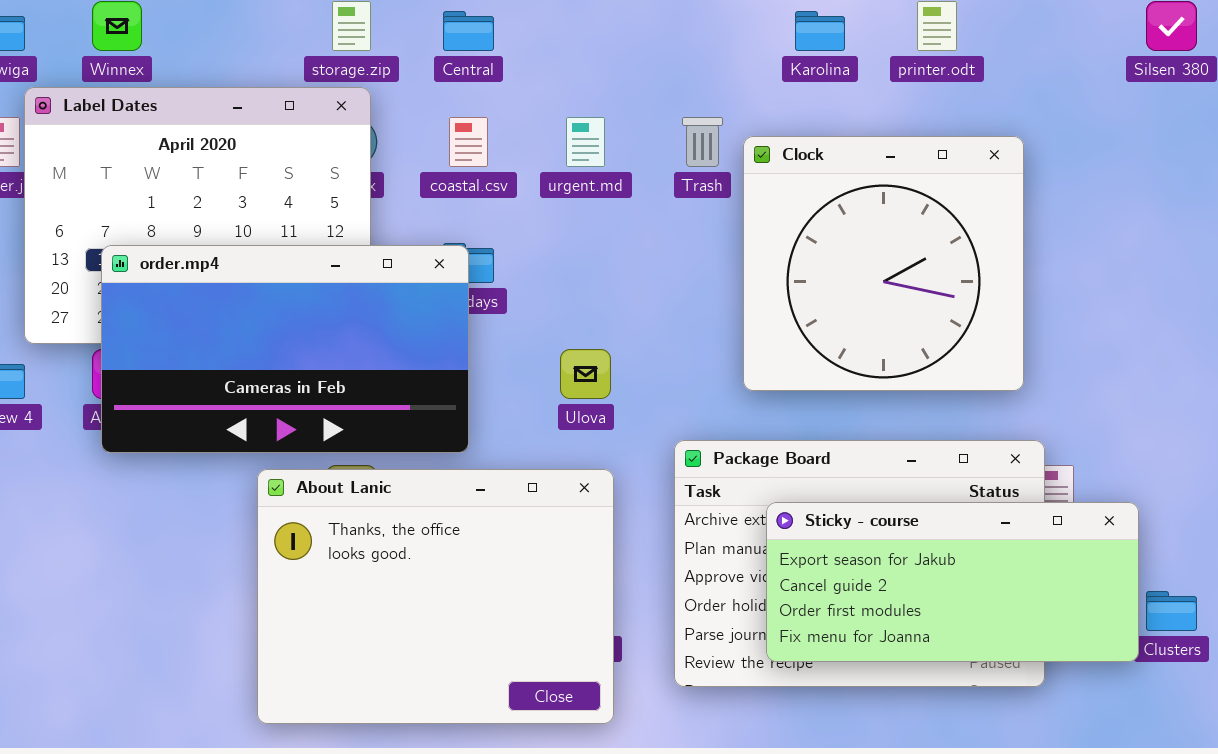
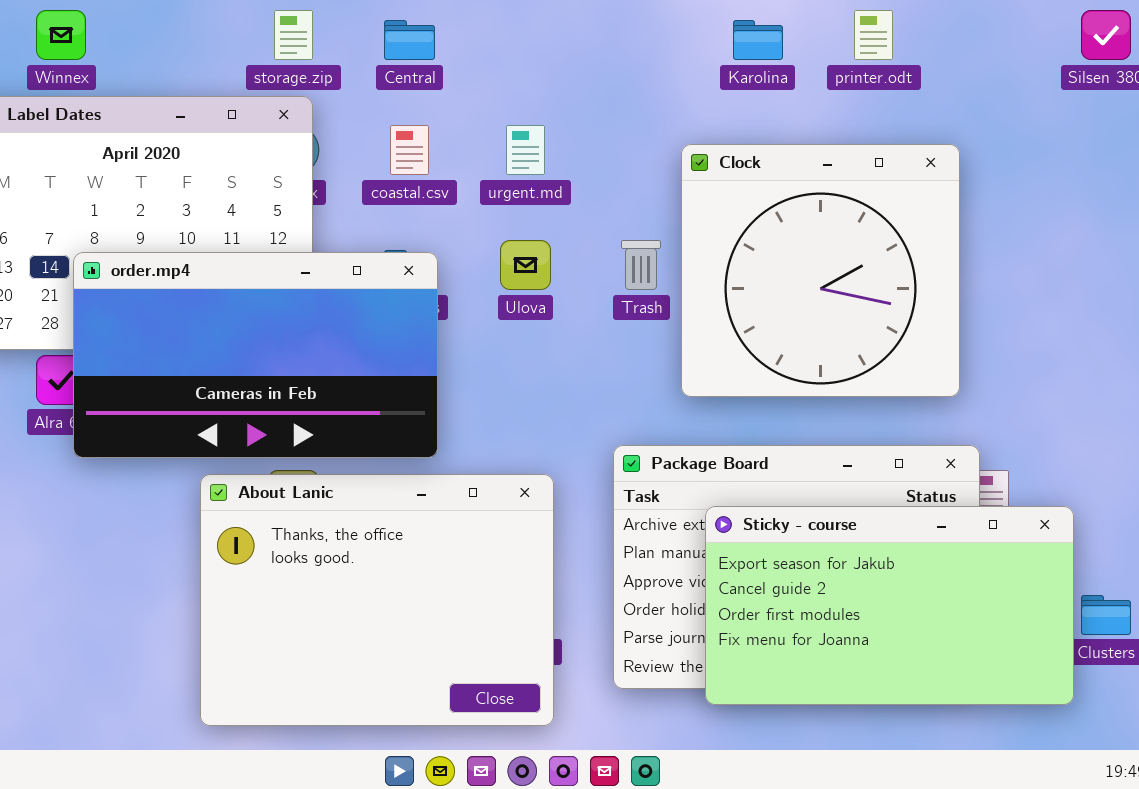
Trash: [682,117,723,167] -> [621,240,661,290], moved
order.mp4: [101,245,469,453] -> [73,252,438,458], moved
Ulova: [560,349,611,399] -> [500,240,551,290], moved
Sticky - course: [766,502,1139,662] -> [705,506,1074,705], resized

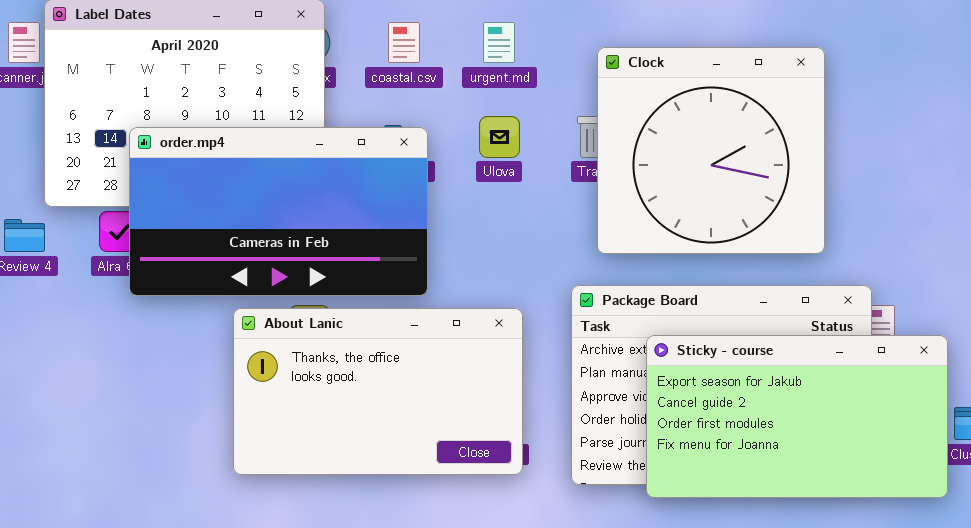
Clock: [681,144,960,397] -> [597,47,825,254], moved
About Lanic: [200,474,554,726] -> [233,308,523,475], resized

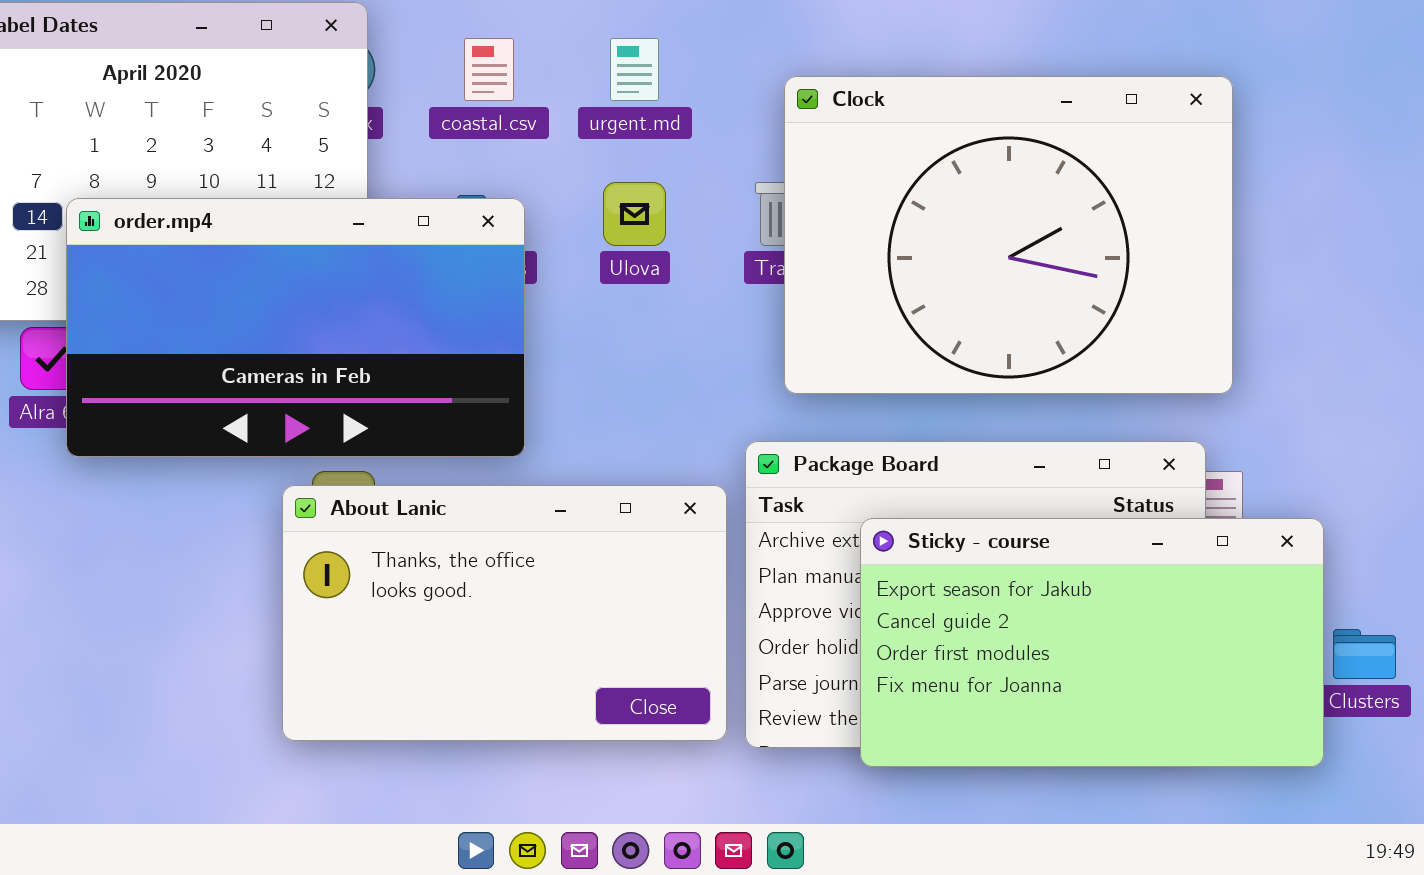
Clock: [597,47,825,254] -> [784,76,1233,394], resized
About Lanic: [233,308,523,475] -> [282,485,727,741], moved

